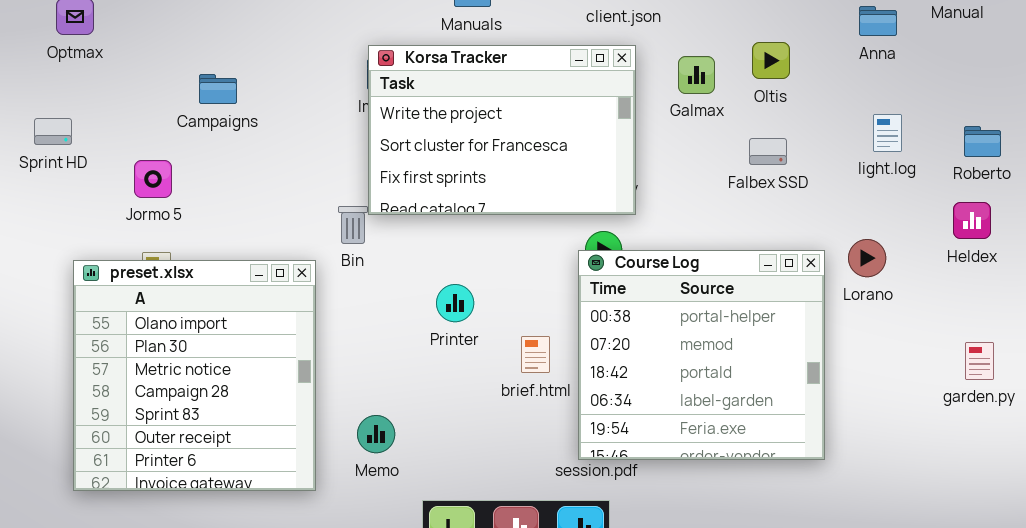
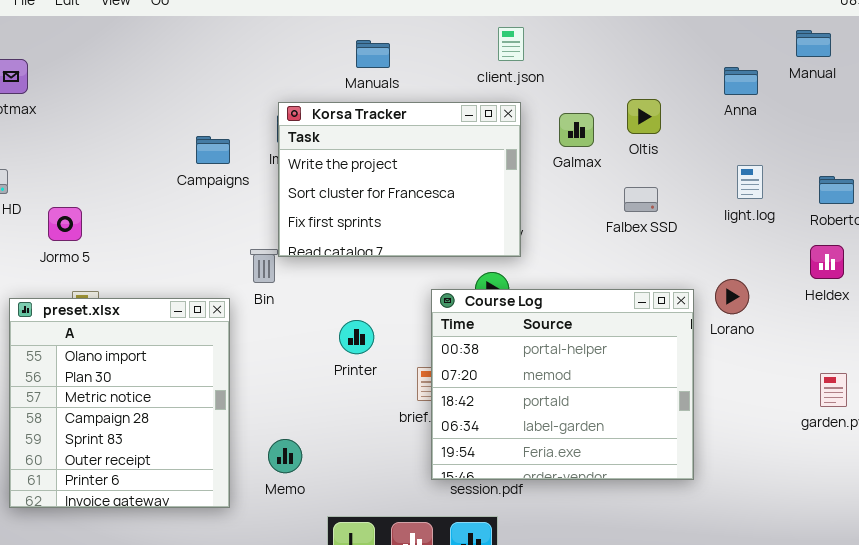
Campaigns: [199,74,237,104] -> [196,136,230,164], moved
Jormo 5: [134,160,172,198] -> [48,207,82,241], moved
Course Log: [578,250,825,460] -> [431,289,694,480], resized

